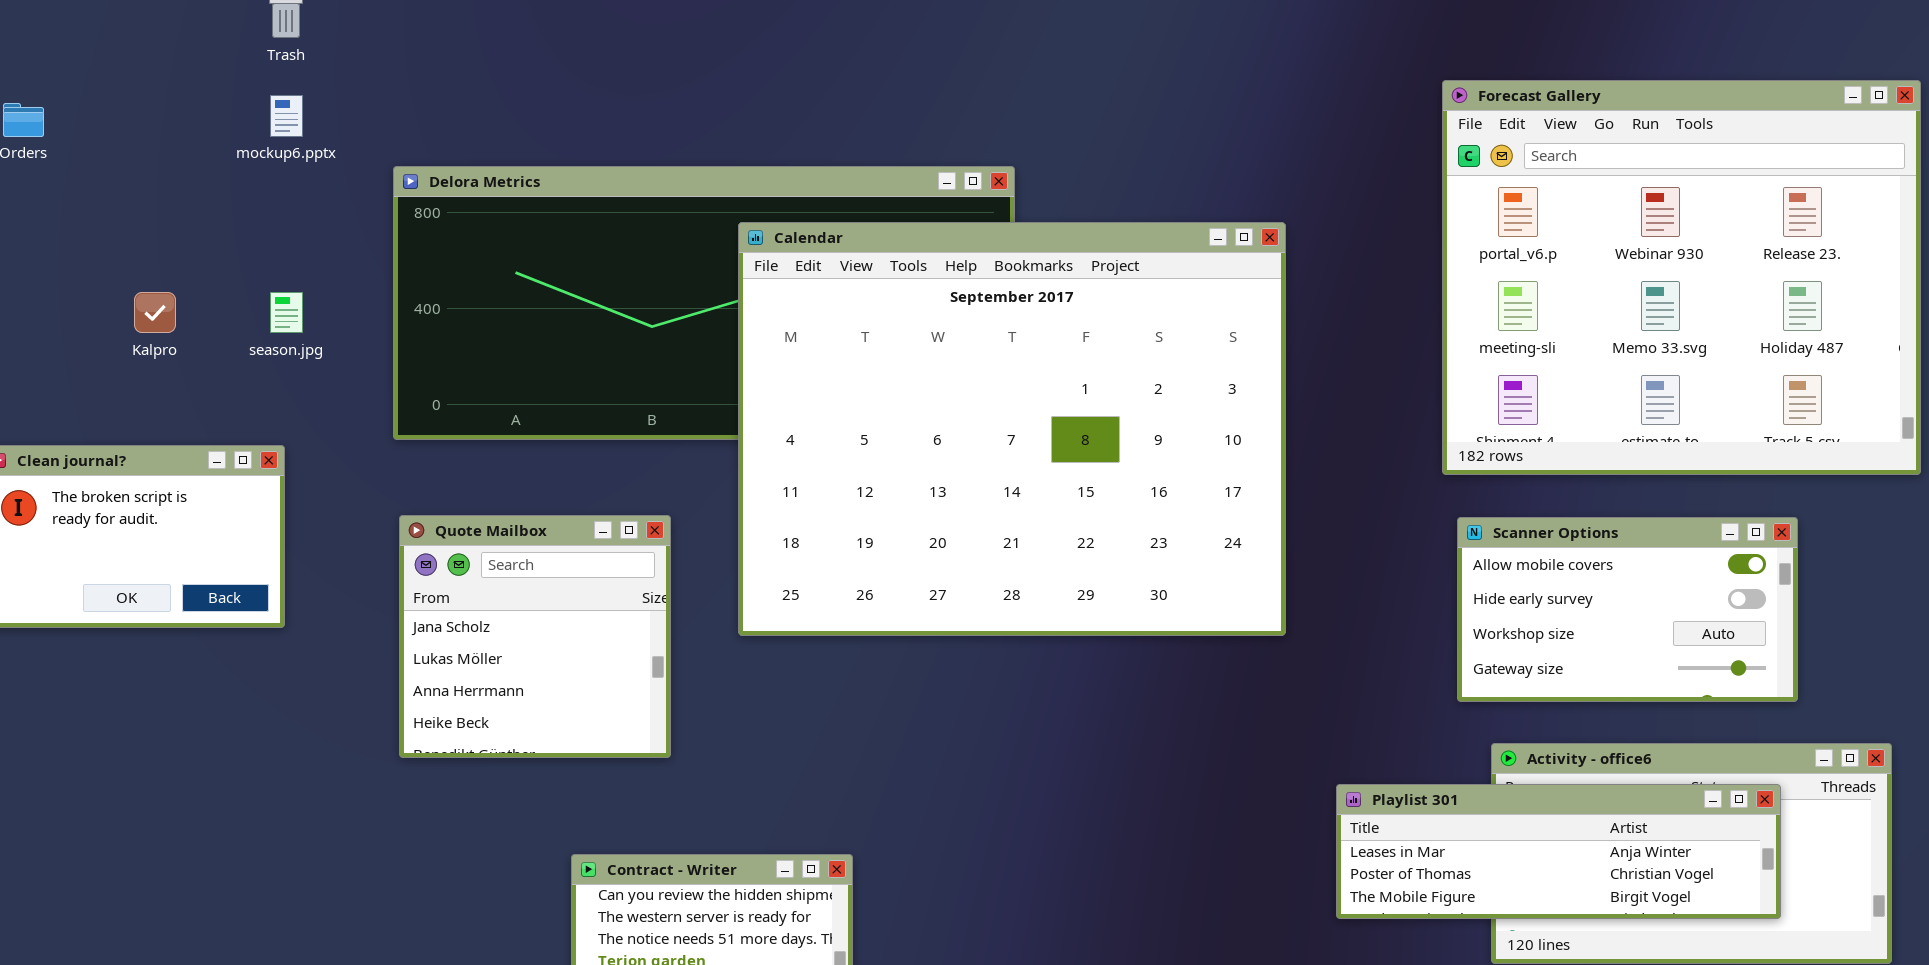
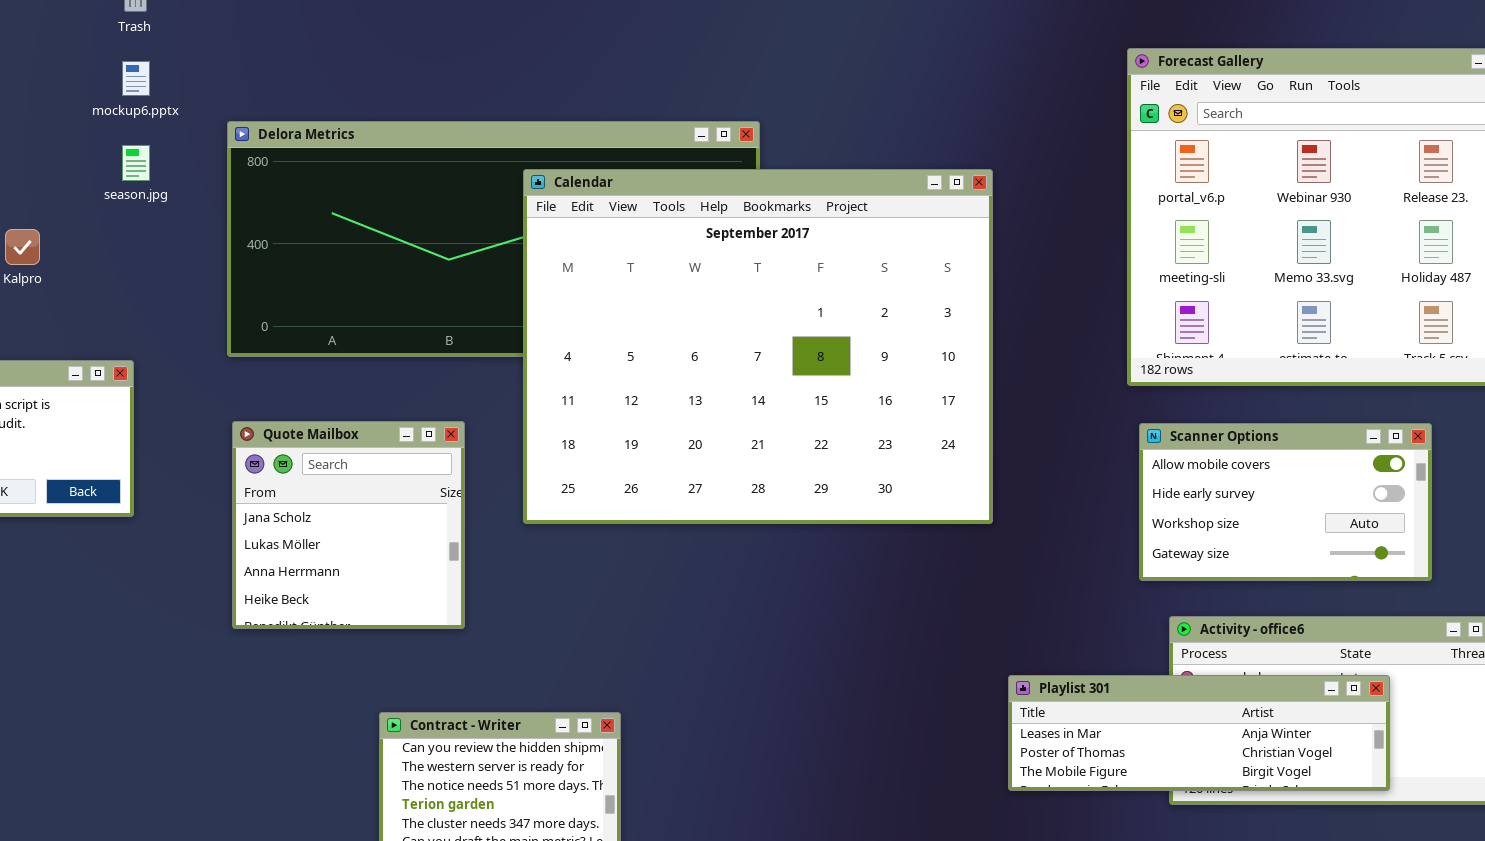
season.jpg: [270,292,303,333] -> [122,145,150,181], moved
Playlist 301: [1336,784,1781,919] -> [1008,675,1390,791], moved

